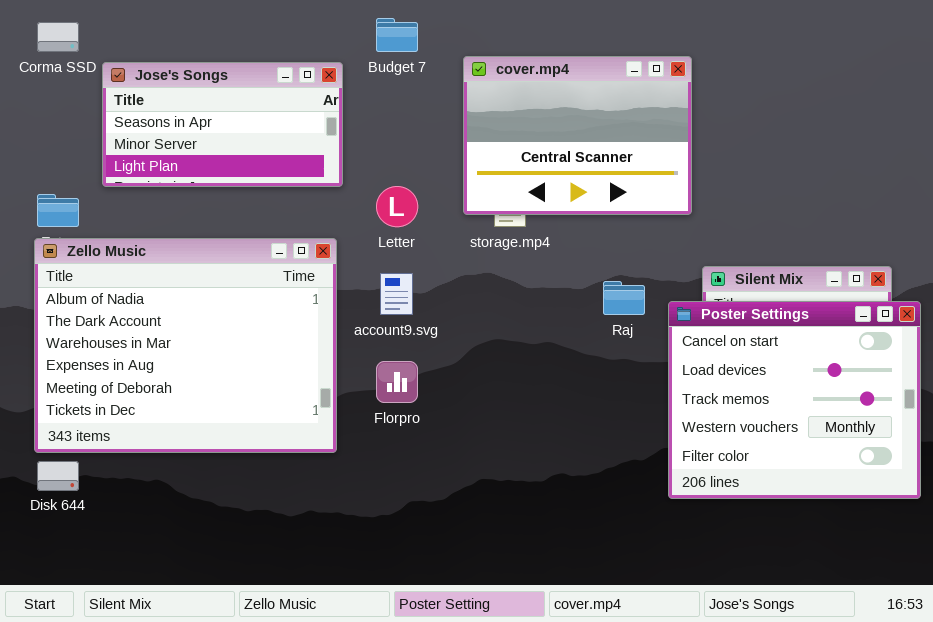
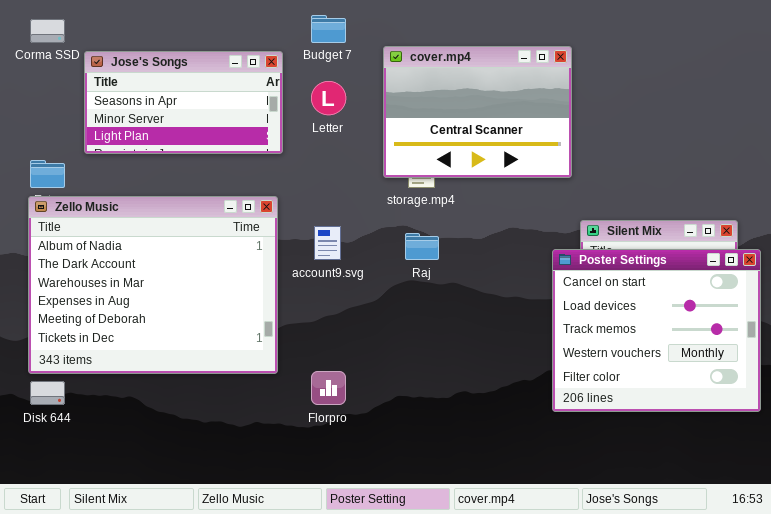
Letter: [376,186,418,227] -> [311,81,346,115], moved
Raj: [603,281,645,315] -> [405,233,439,260], moved
Florpro: [376,361,418,403] -> [311,371,346,405], moved

